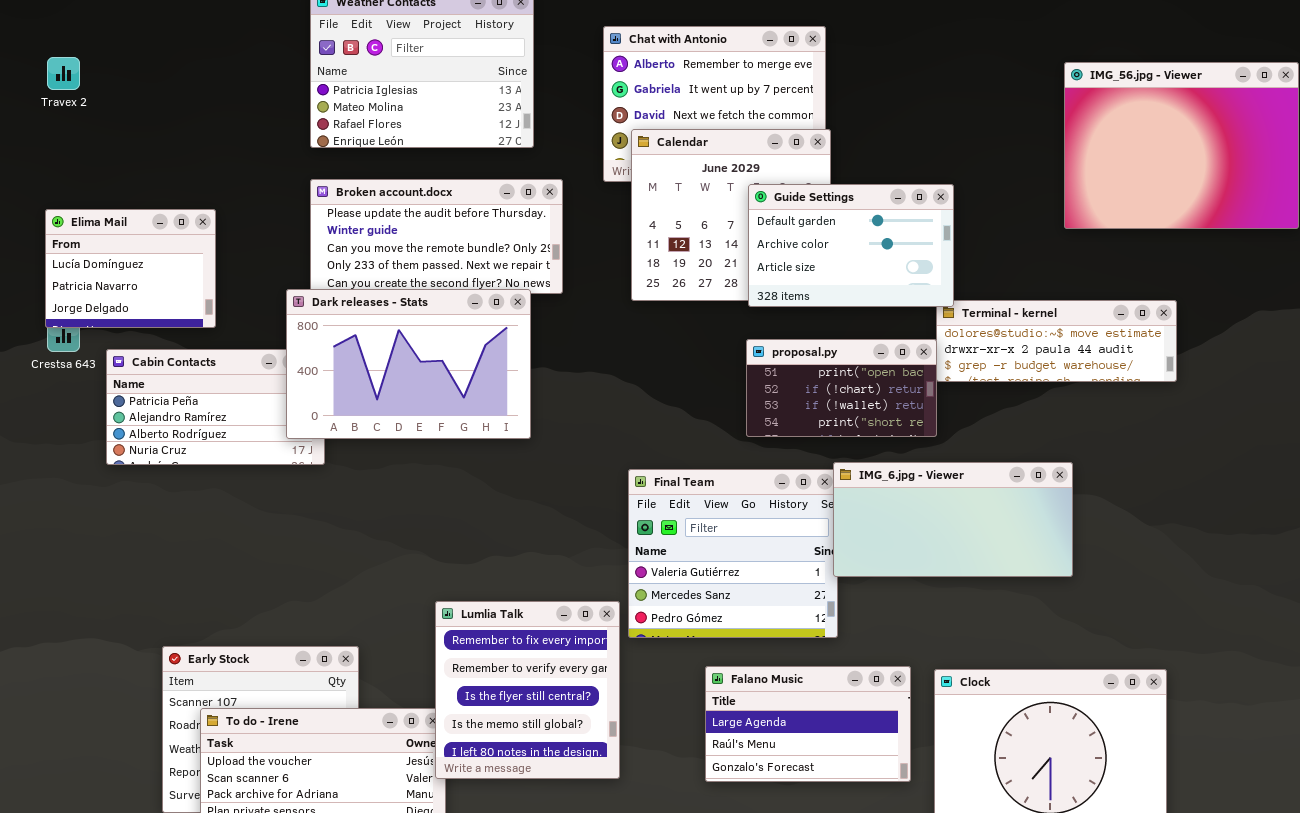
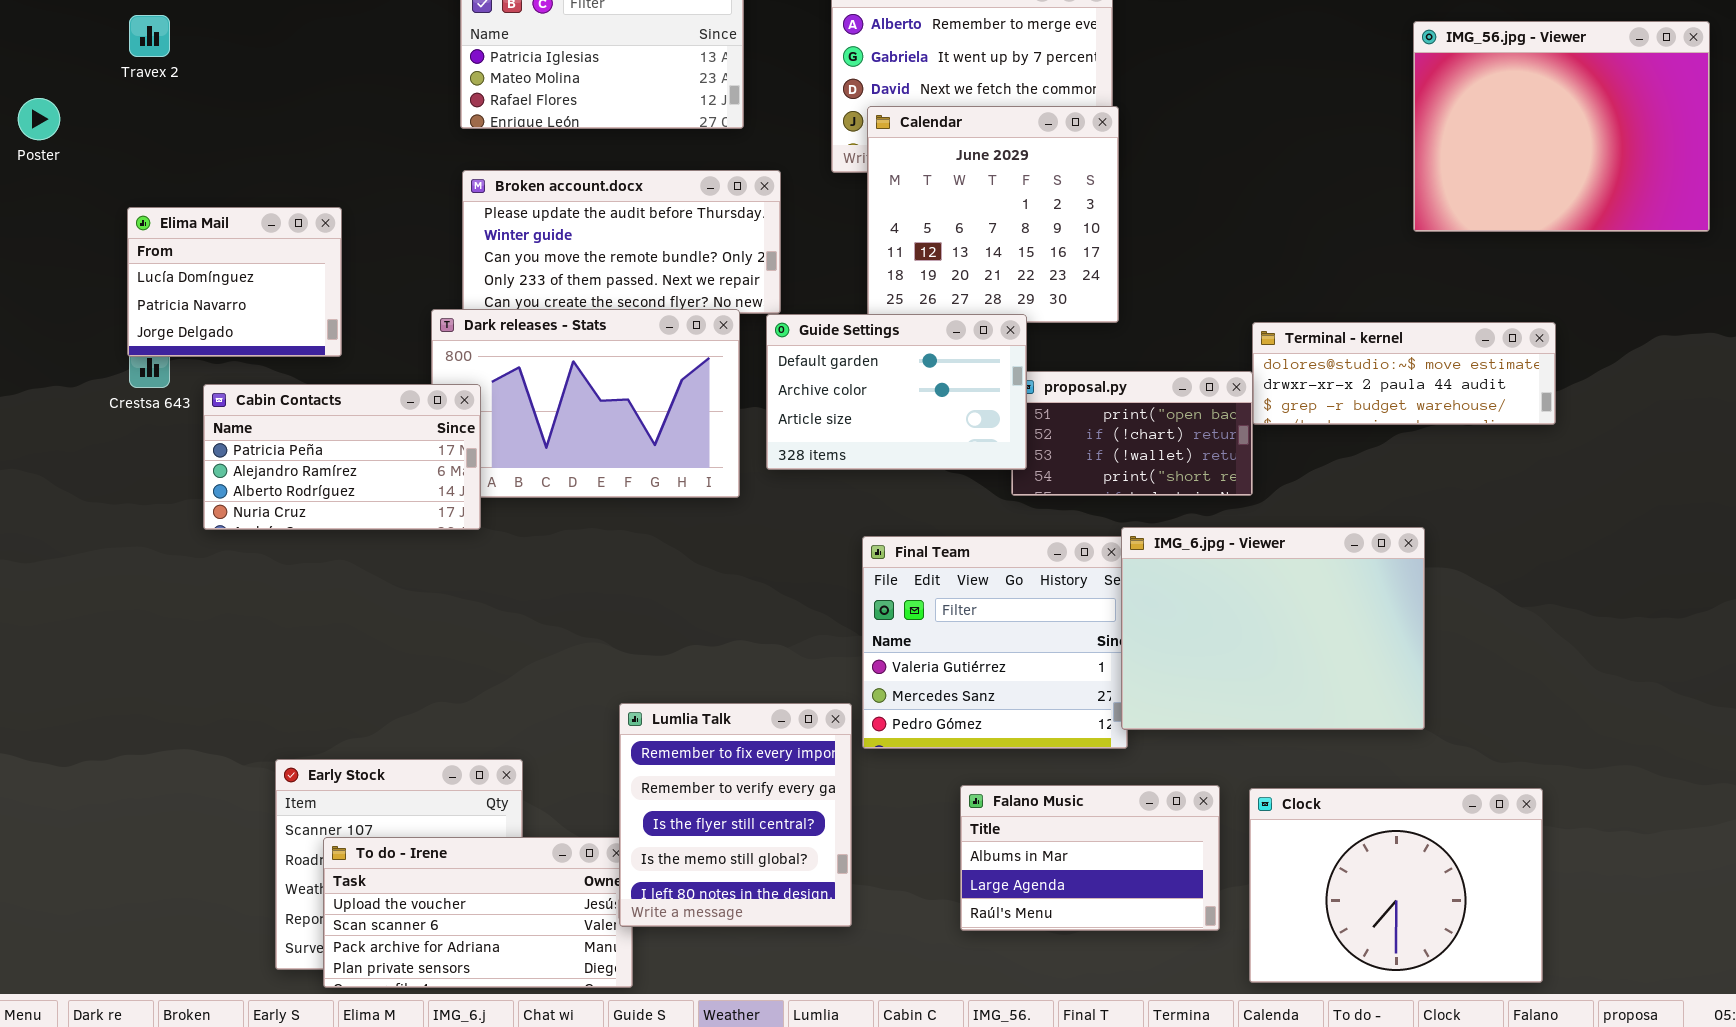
Guide Settings: [748,184,954,307] -> [766,314,1027,470], moved
Cabin Contacts: [106,349,325,465] -> [203,384,481,530], raised
IMG_6.jpg - Viewer: [833,462,1073,577] -> [1121,527,1425,730], resized
Falano Music: [705,666,911,782] -> [960,785,1220,931], scrolled up 1 row

